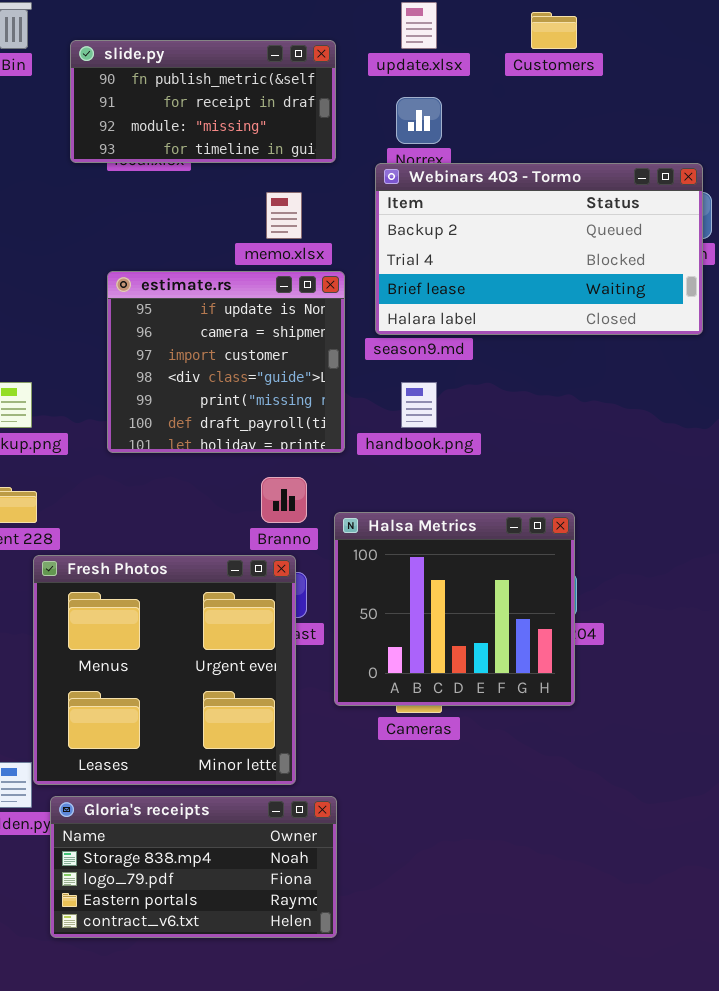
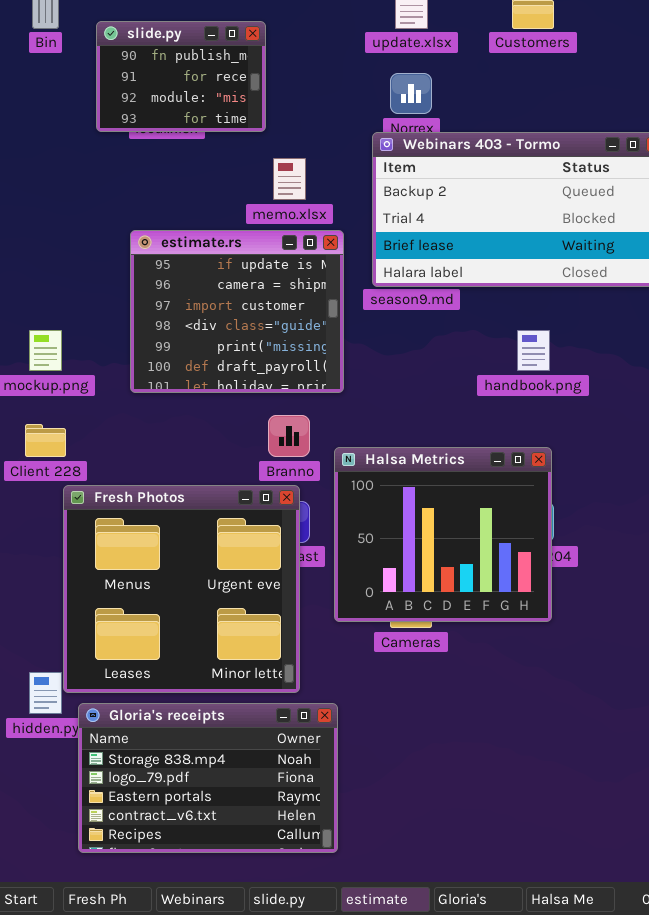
slide.py: [70,40,336,163] -> [96,21,266,132], resized
handbook.png: [401,382,437,428] -> [517,330,550,371], moved
Gloria's receipts: [50,796,337,938] -> [78,703,338,853], resized

